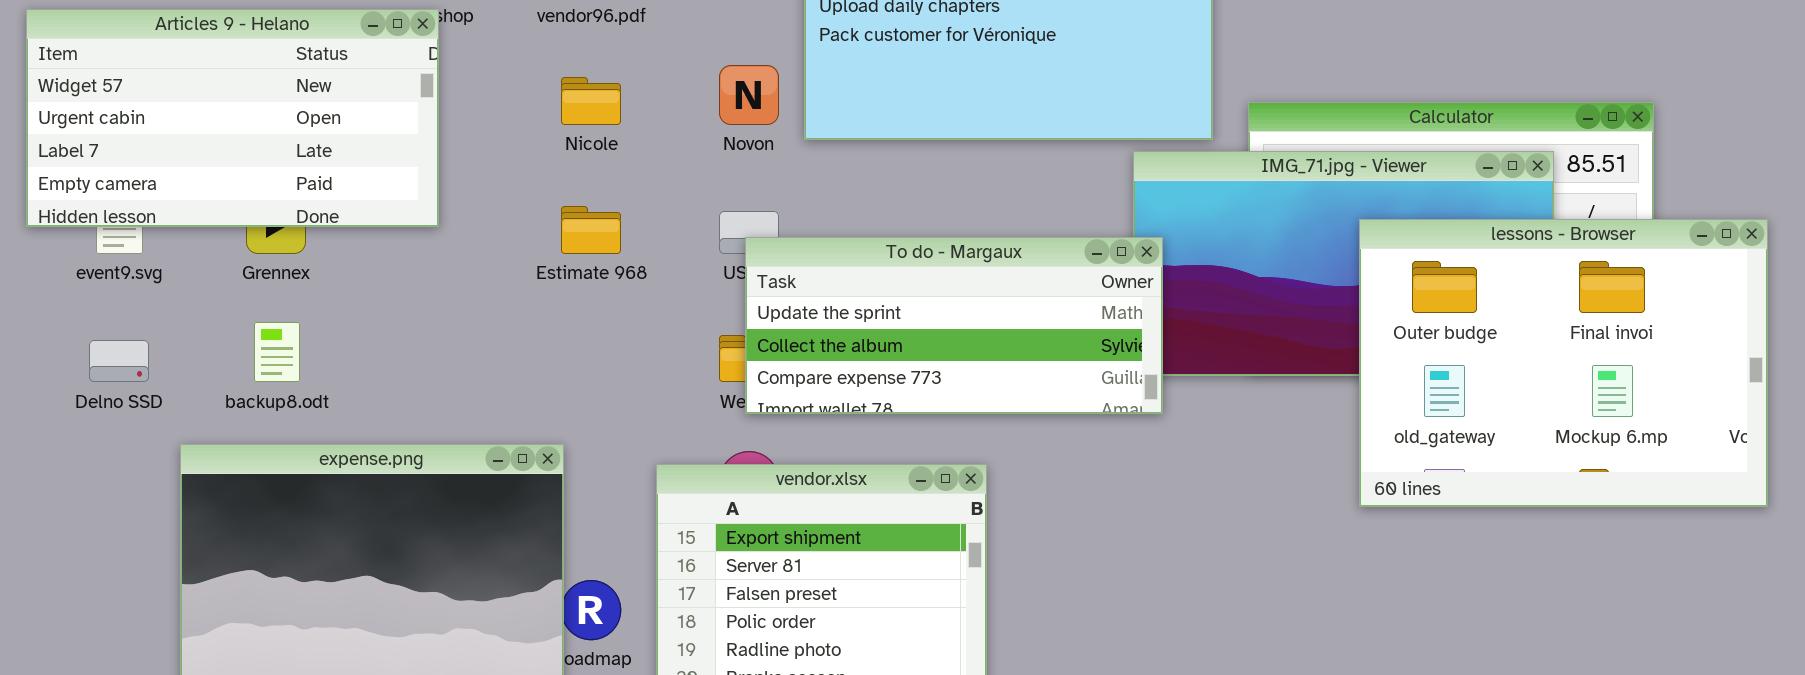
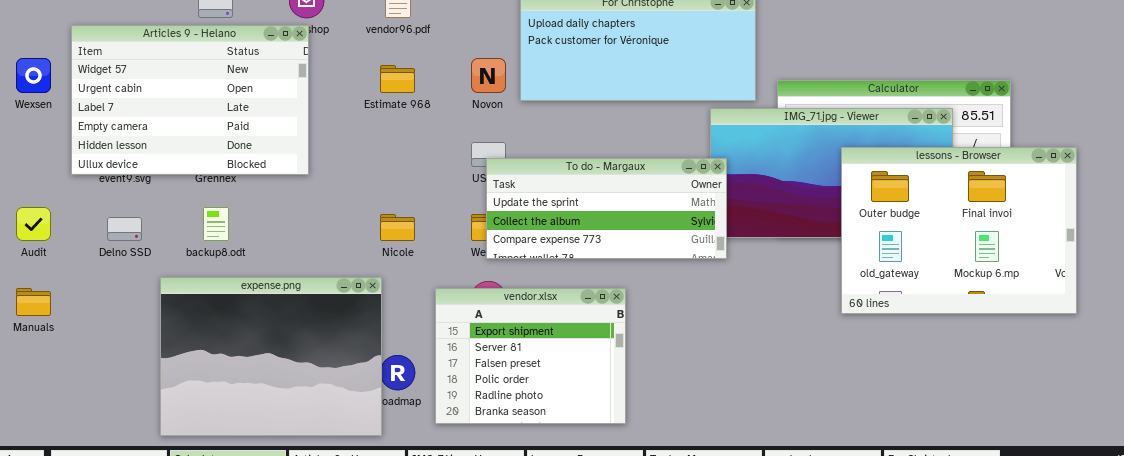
Articles 9 - Helano: [26,9,439,227] -> [71,25,309,175], resized
Nicole: [561,77,621,125] -> [380,214,415,241], moved
Estimate 968: [561,206,621,254] -> [380,65,415,93], moved

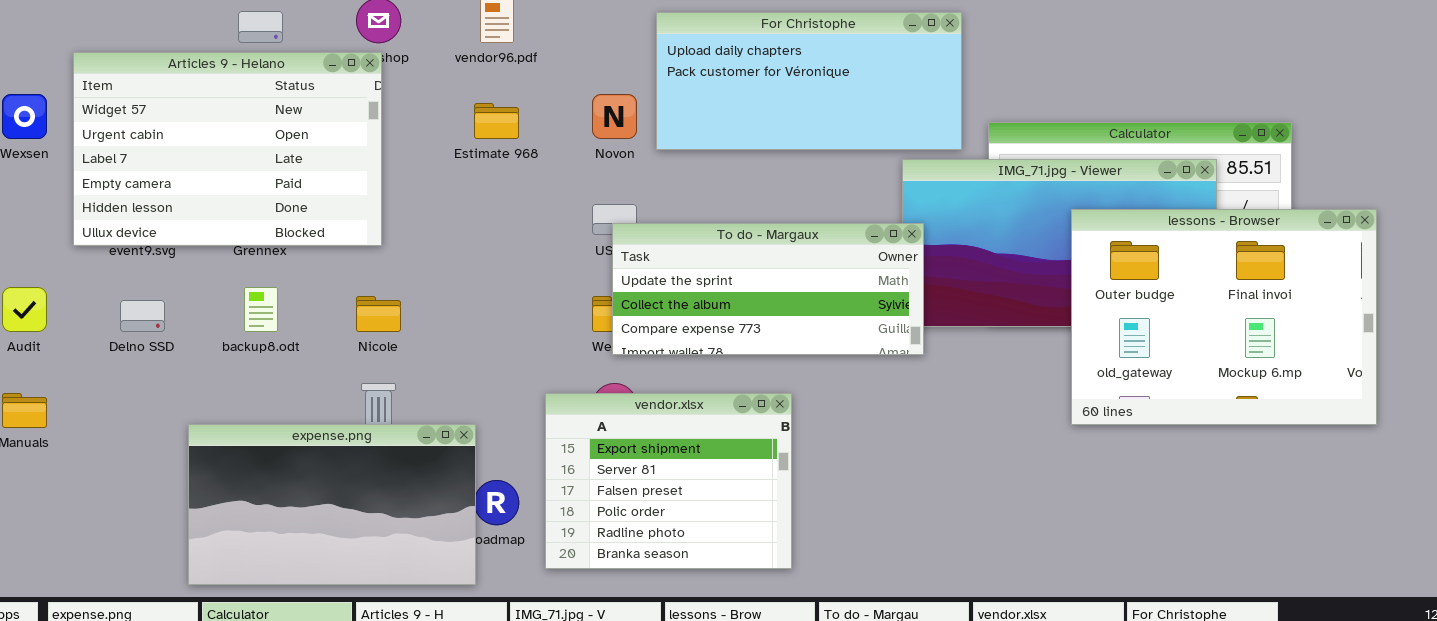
Nicole: [380,214,415,241] -> [356,296,401,332], moved
expense.png: [160,277,382,436] -> [188,424,476,585], resized

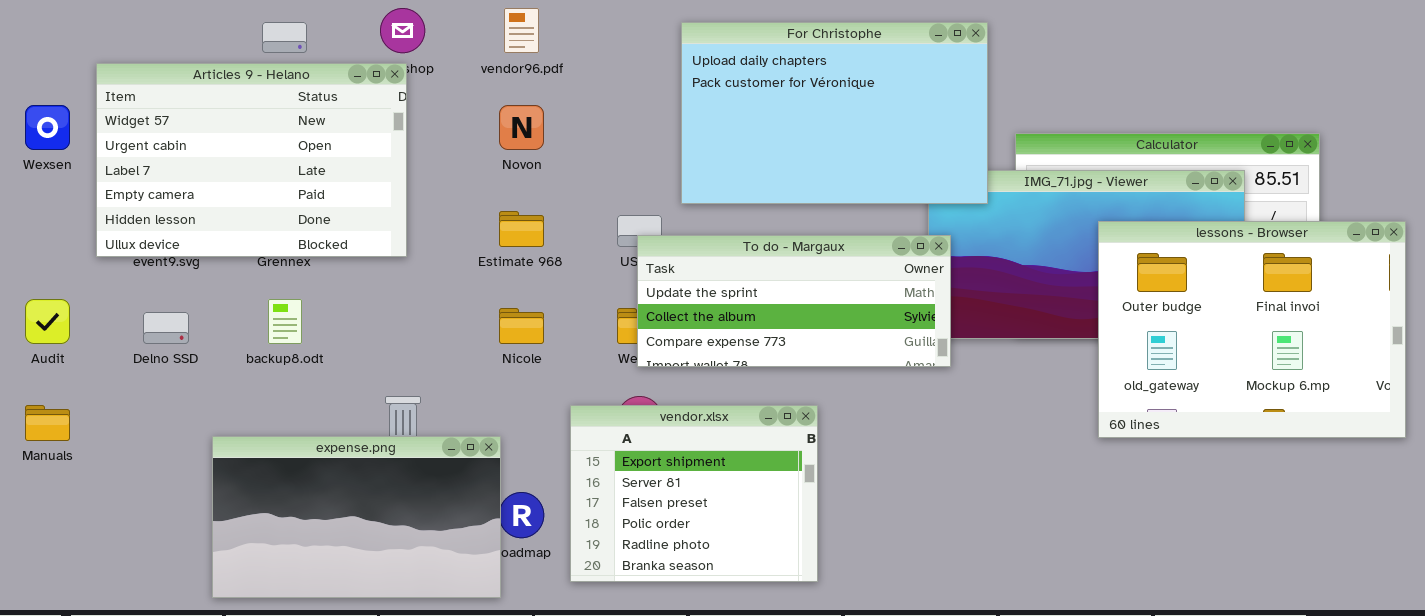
For Christophe: [656,12,962,150] -> [681,22,988,204], resized
Novon: [592,94,637,139] -> [499,105,544,150], moved
Estimate 968: [474,103,519,139] -> [499,211,544,247], moved
Nicole: [356,296,401,332] -> [499,308,544,344], moved

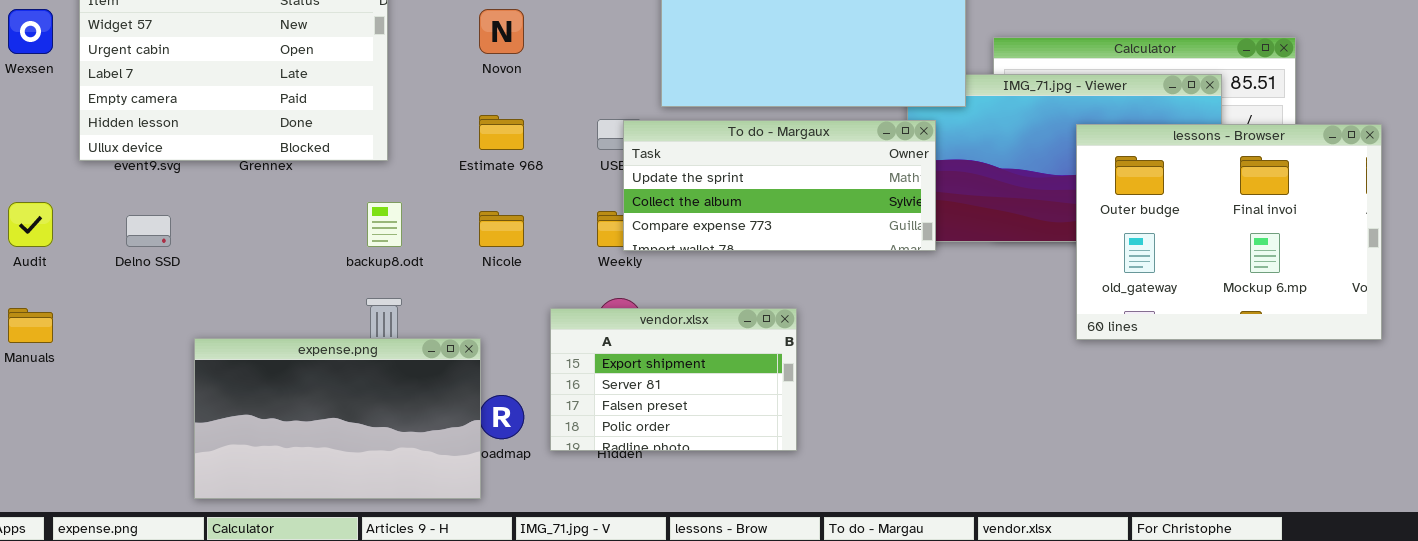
To do - Margaux: [637,235,951,367] -> [623,120,936,251], moved
backup8.odt: [268,299,302,344] -> [367,202,402,247], moved
vendor.xlsx: [570,405,818,582] -> [550,308,797,451], resized

